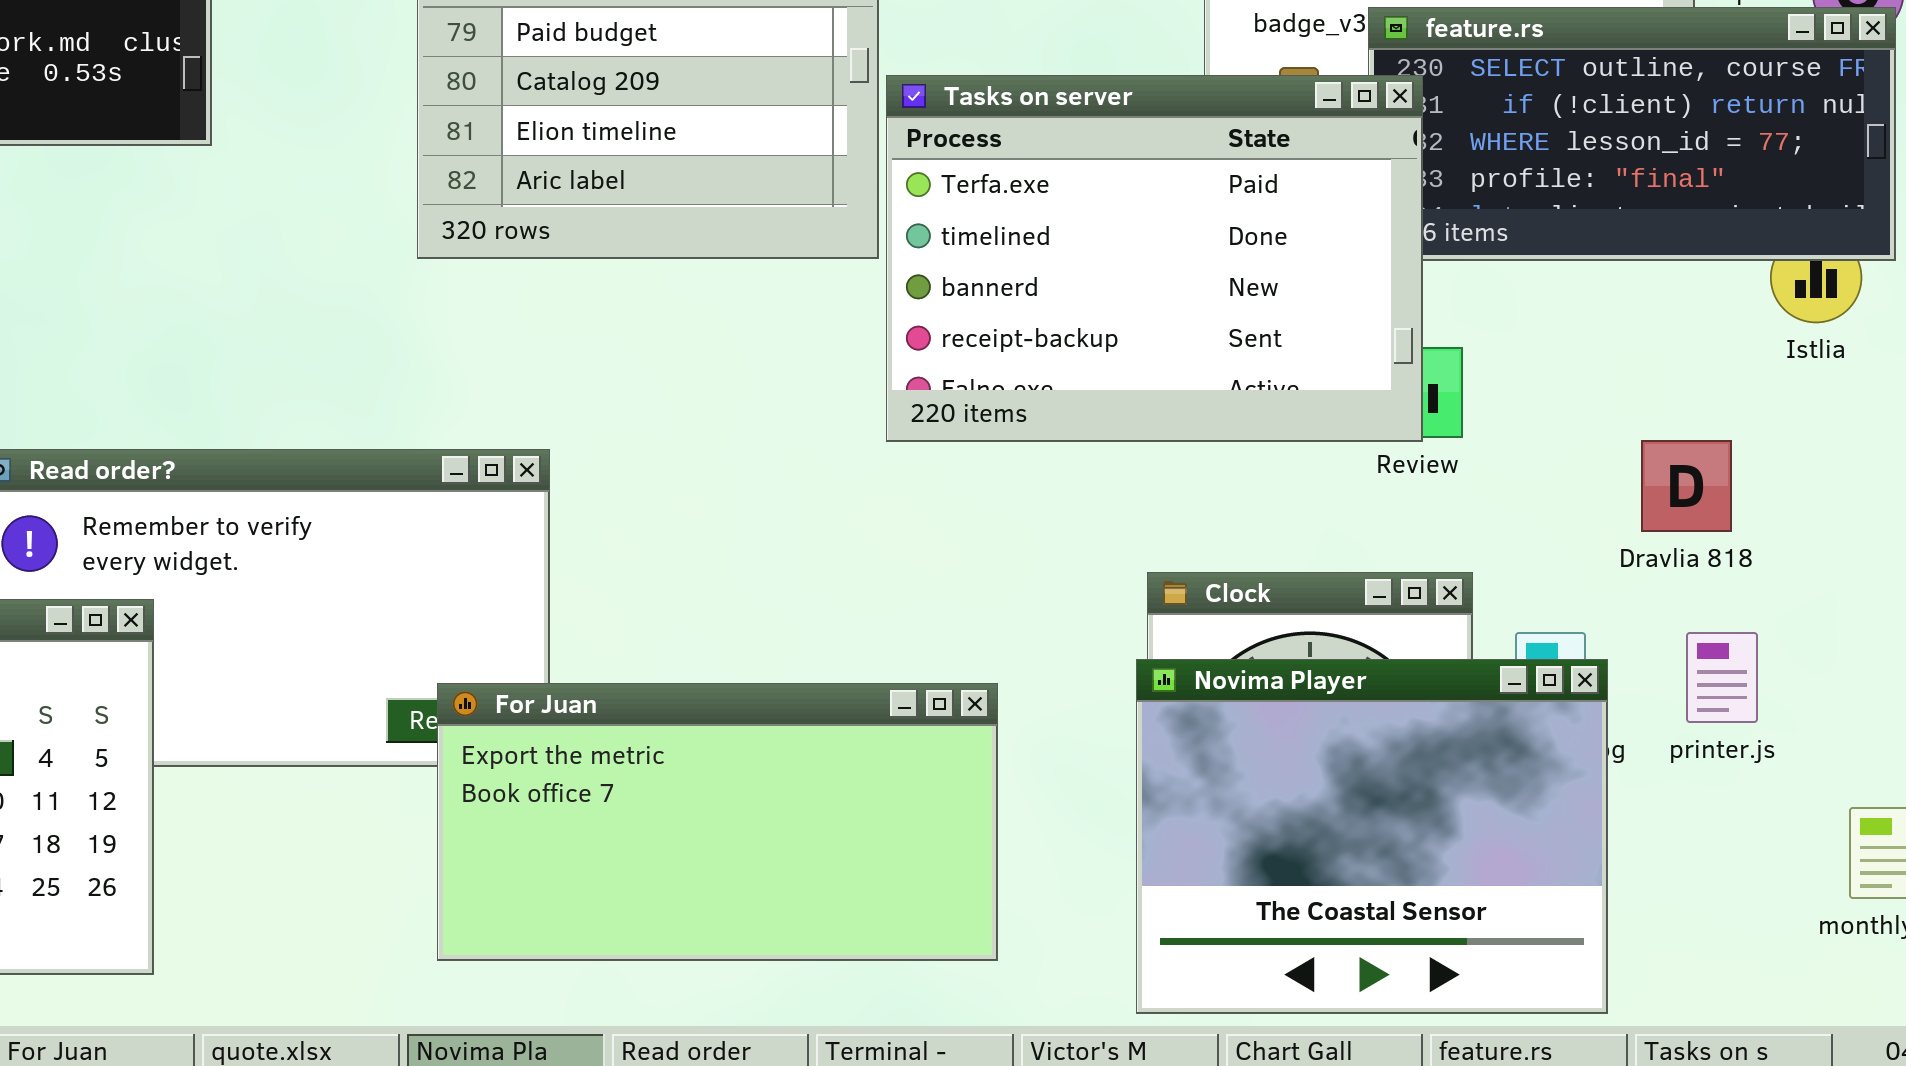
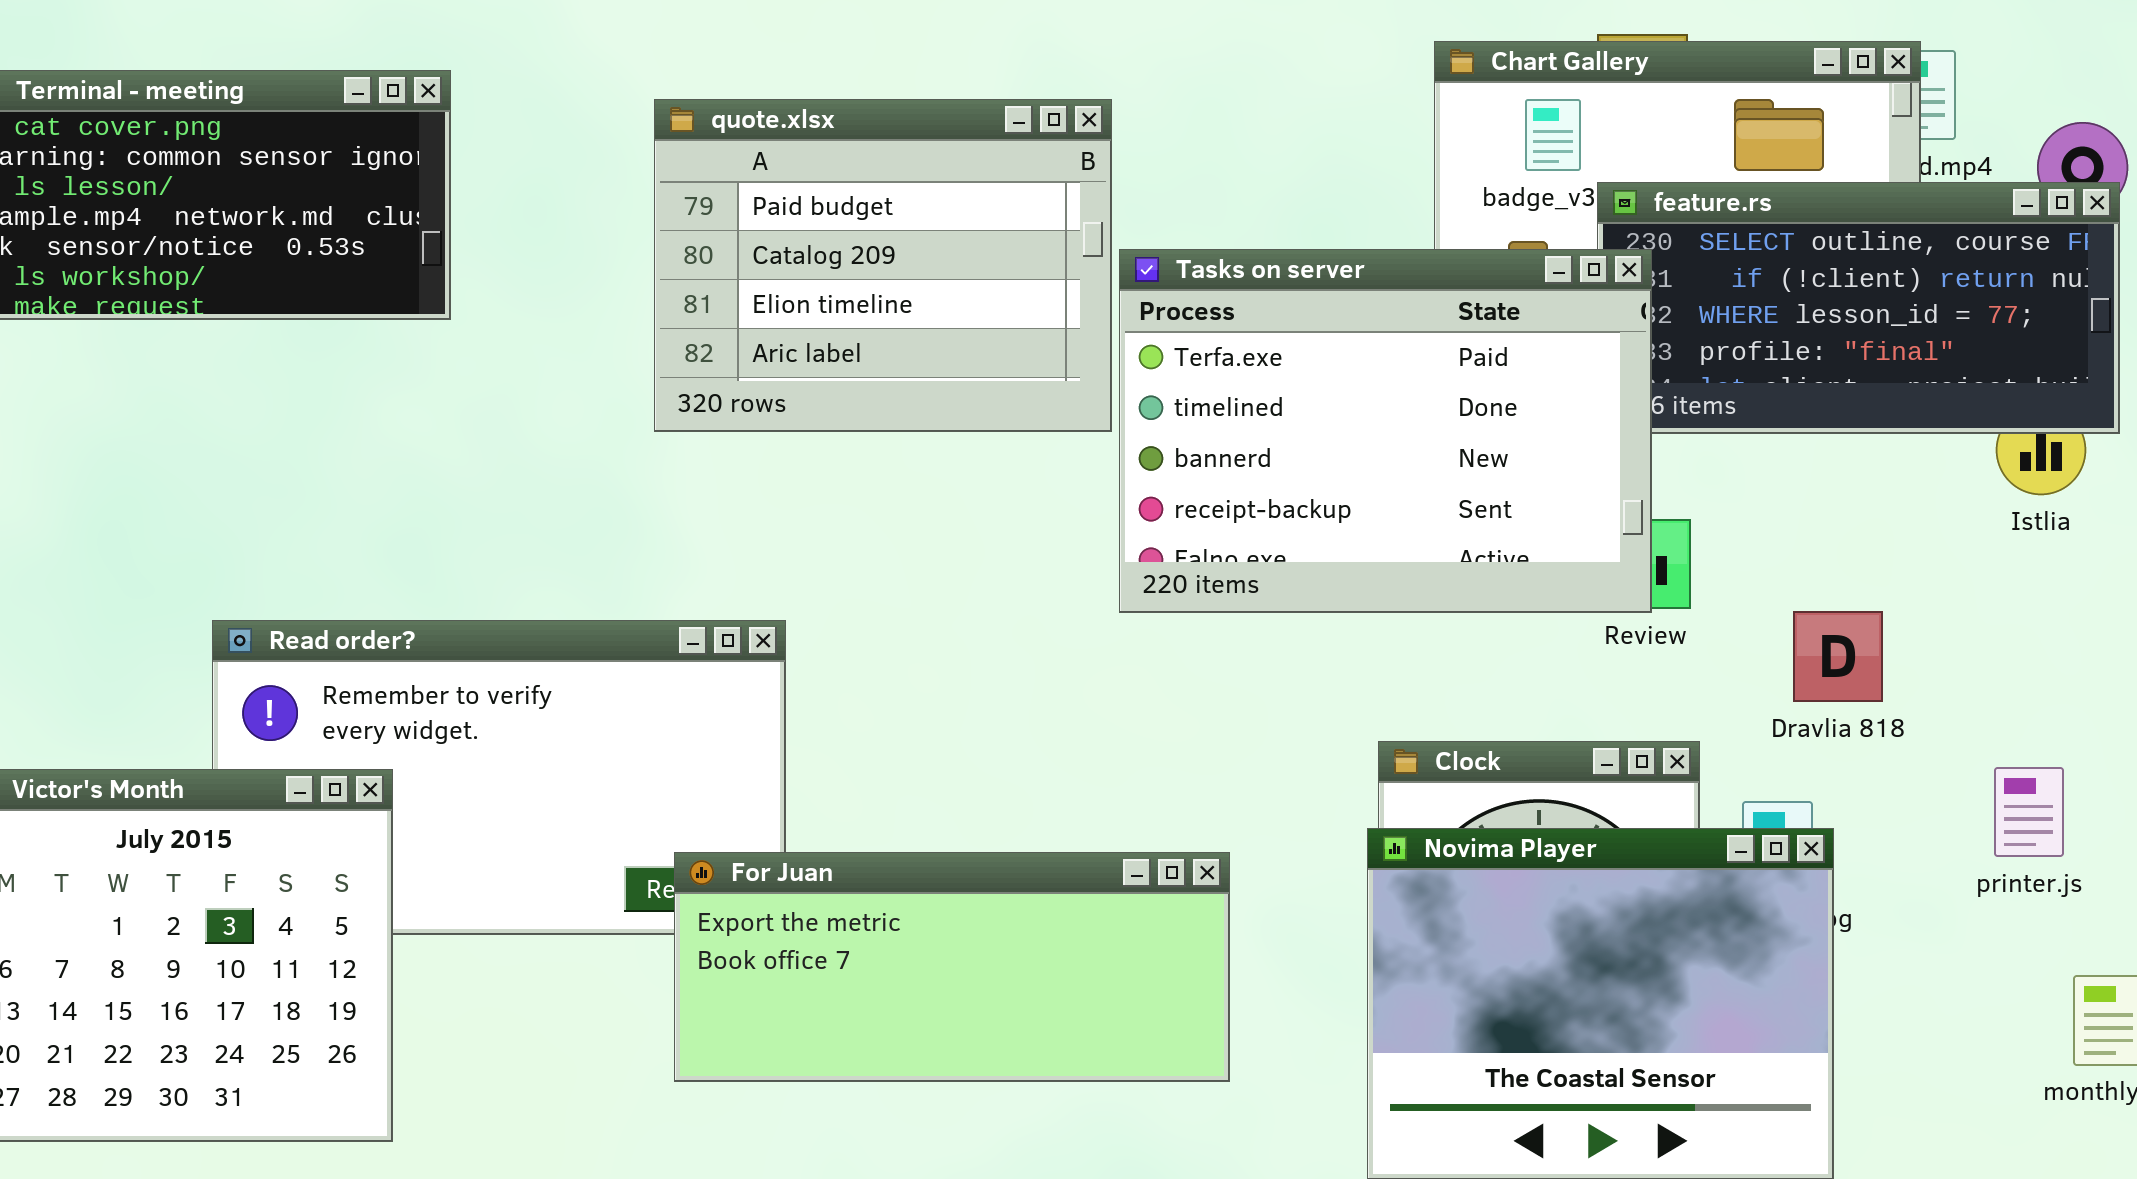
Dravlia 818: [1641,440,1732,532] -> [1793,611,1883,702], moved
printer.js: [1686,632,1758,723] -> [1994,767,2064,857], moved
For Juan: [437,683,998,961] -> [674,852,1230,1082], resized

